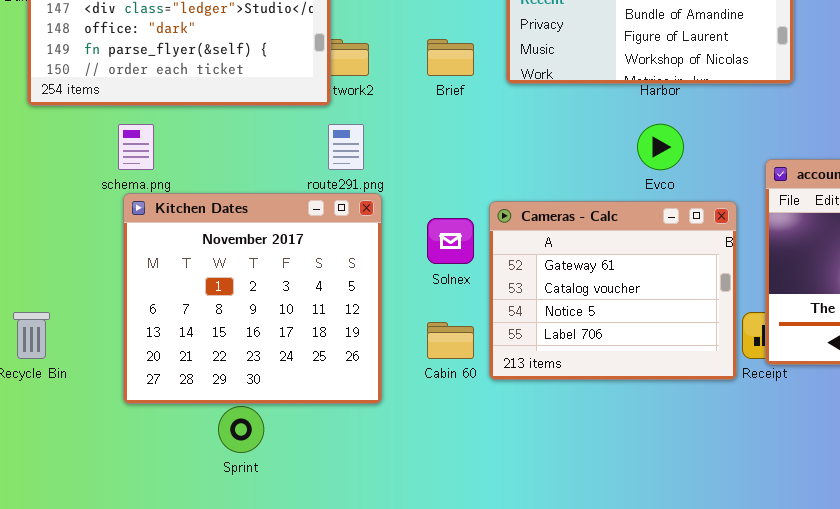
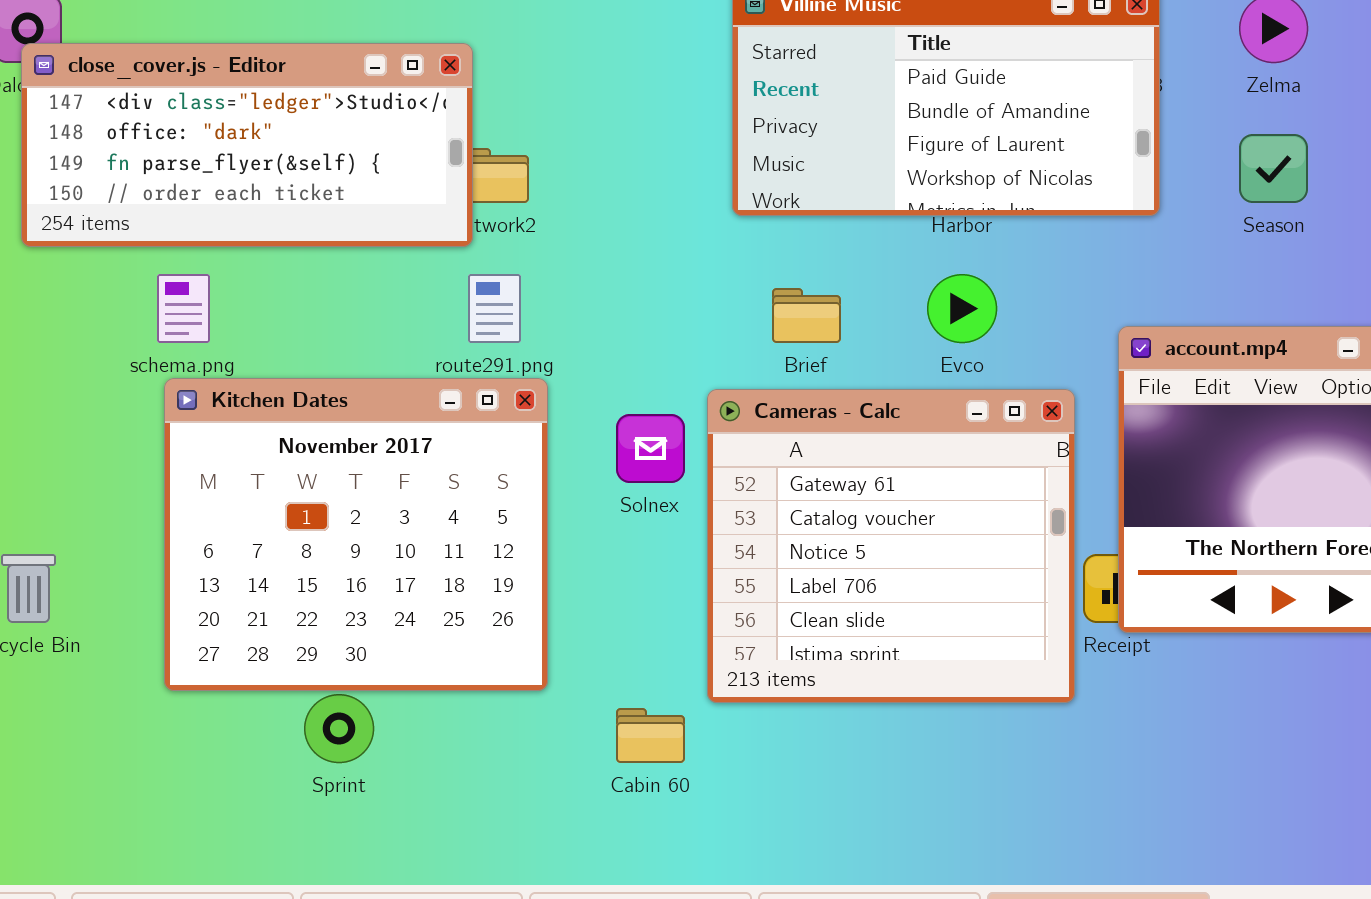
Brief: [427,39,474,76] -> [772,288,841,343], moved
Cameras - Calc: [489,201,737,380] -> [707,389,1075,703], resized
Cabin 60: [427,322,474,359] -> [616,708,685,763], moved

